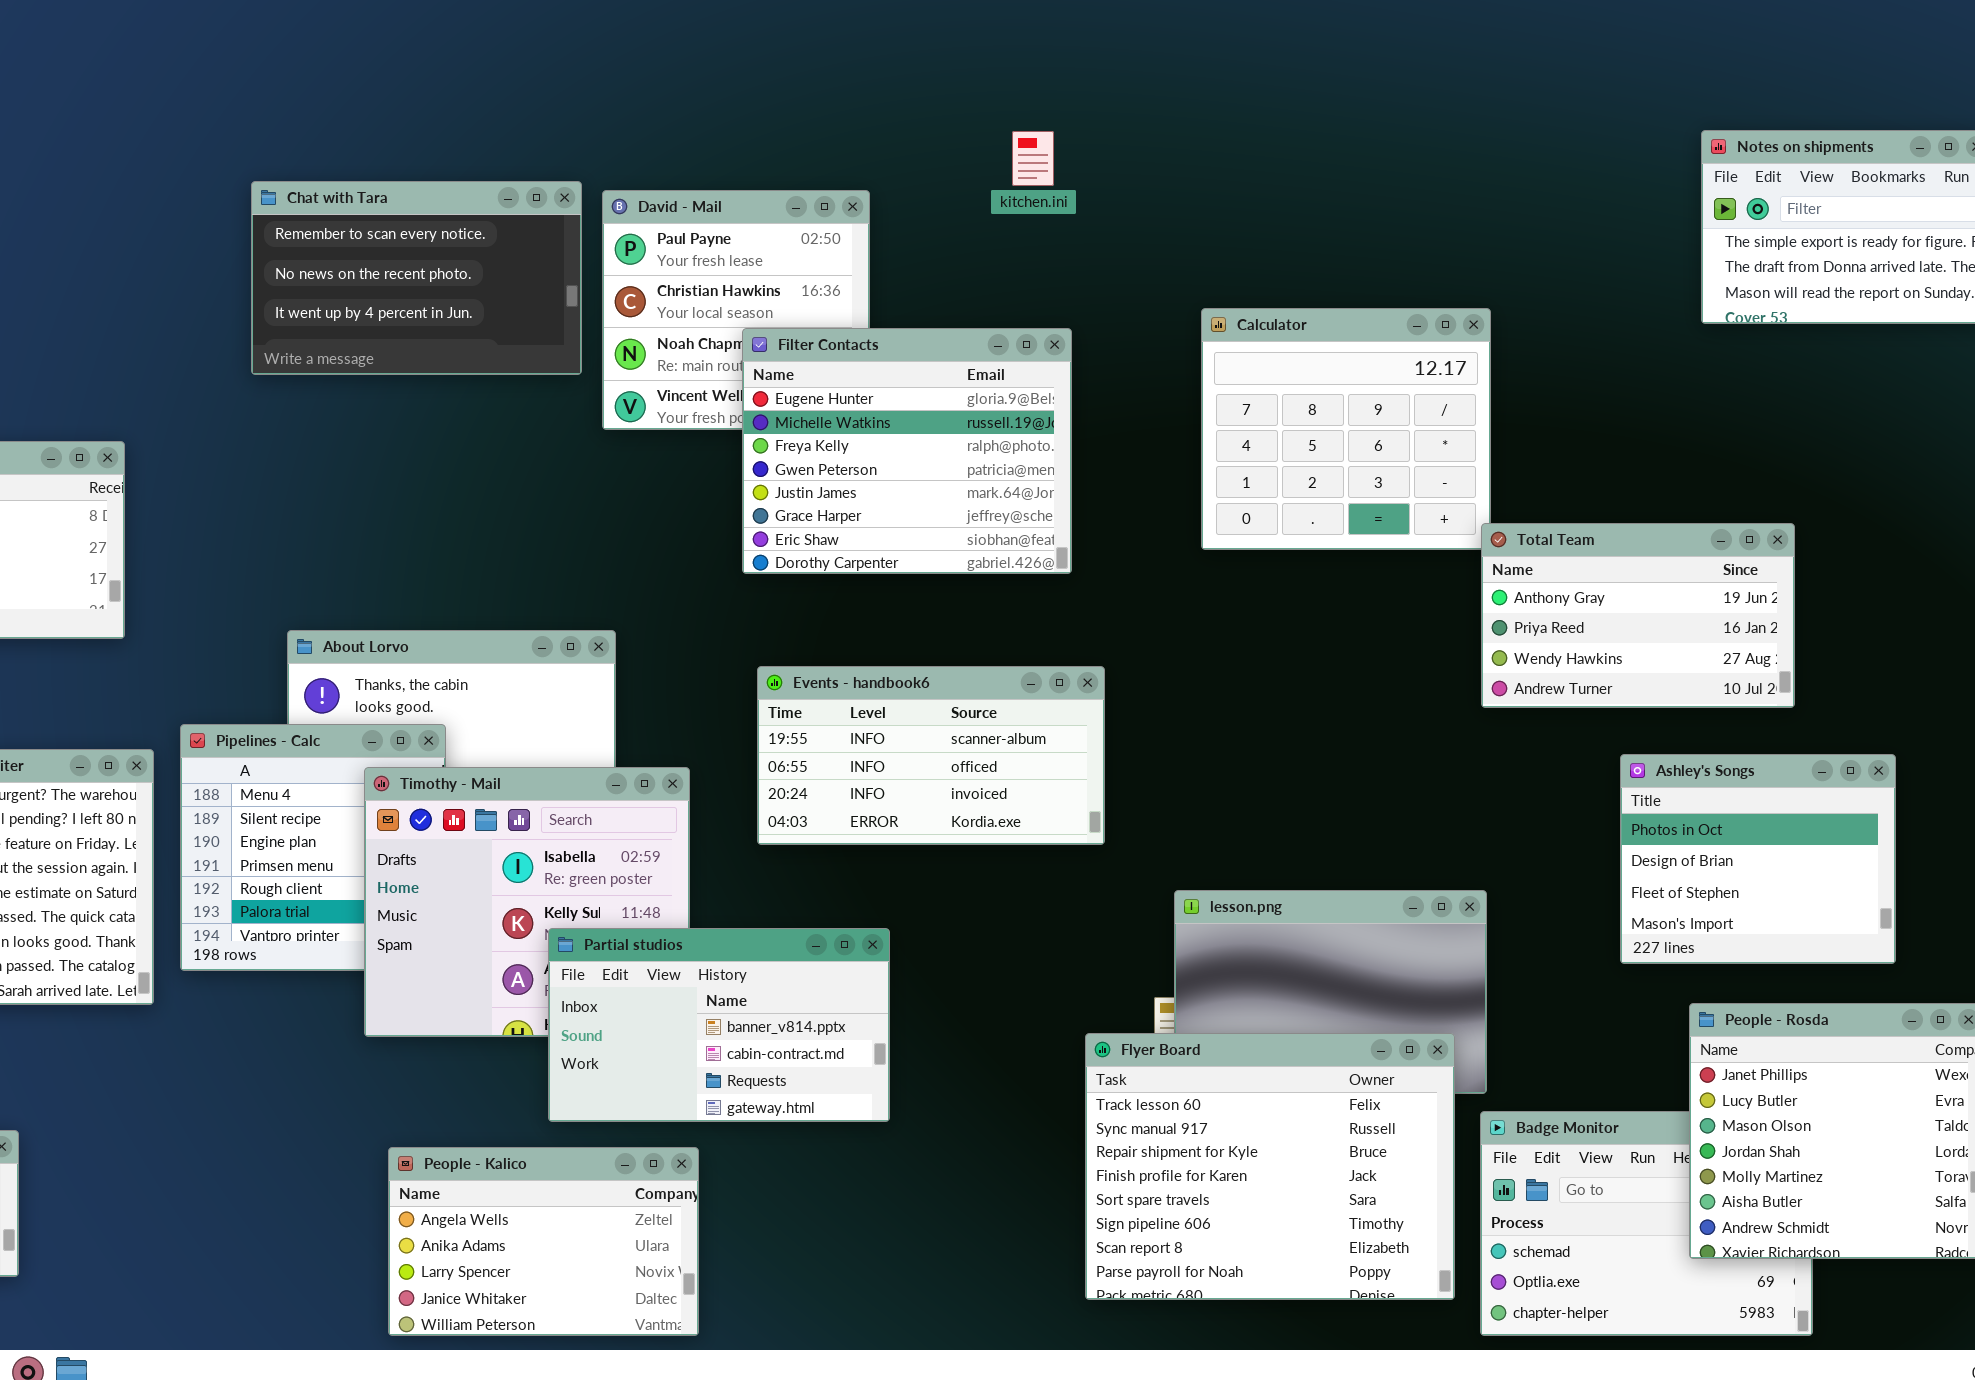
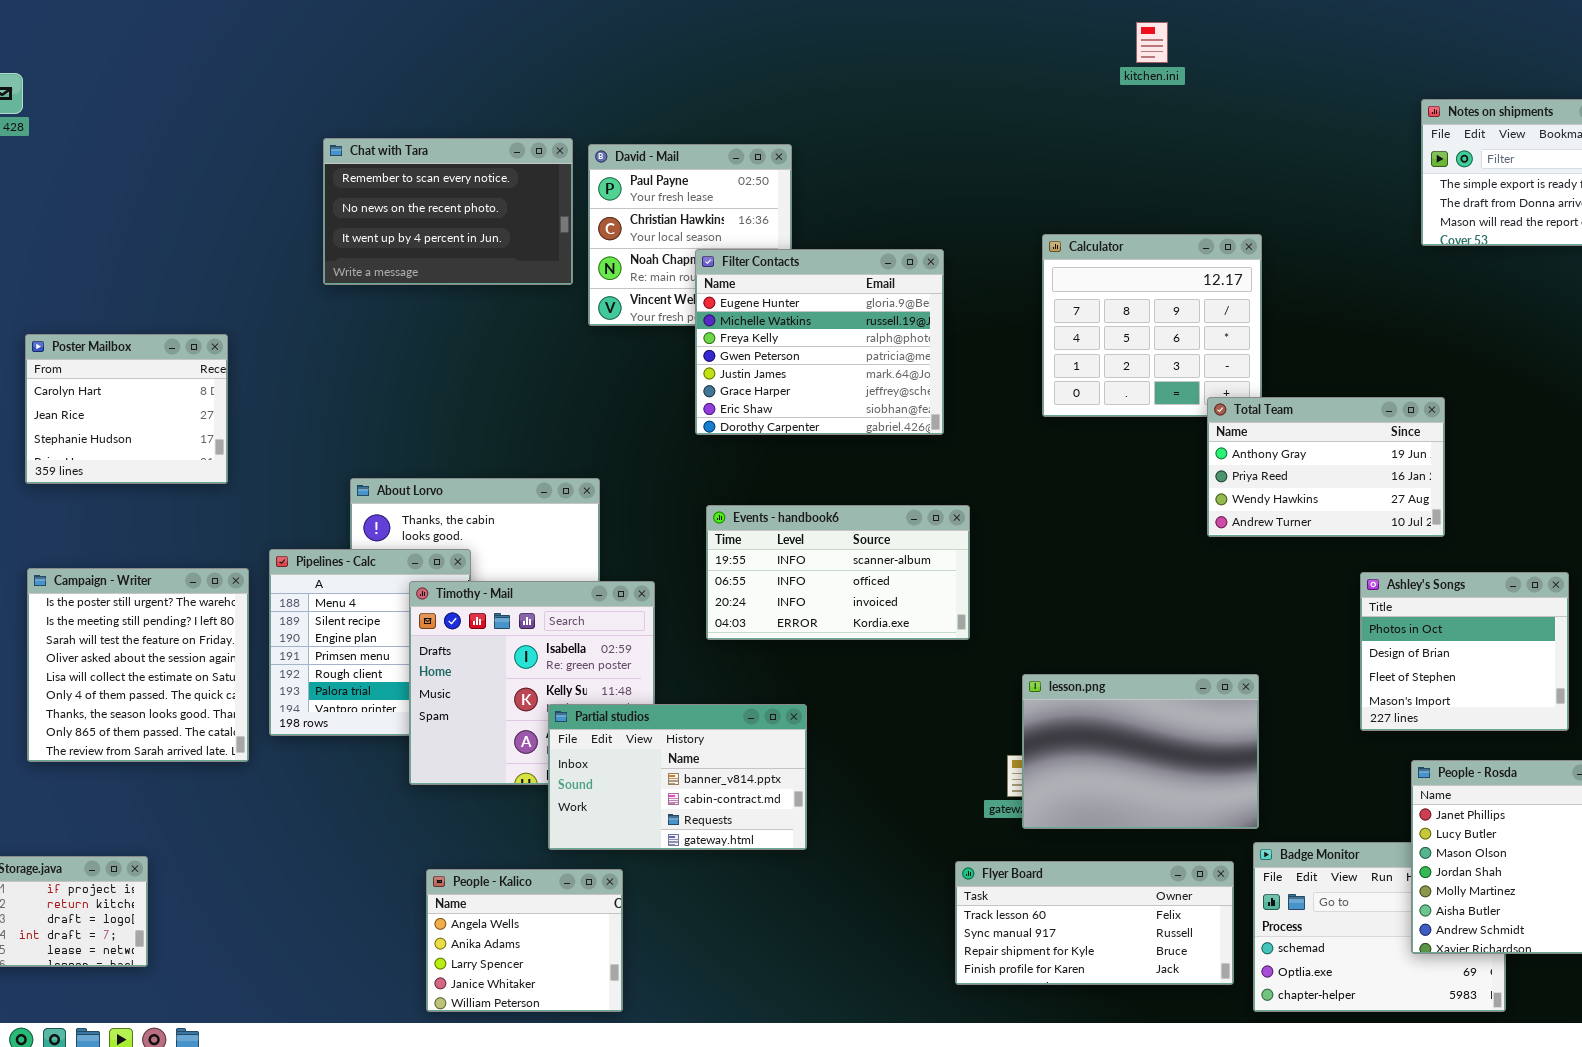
kitchen.ini: [1012,131,1054,186] -> [1136,22,1168,63], moved
Total Team: [1481,523,1795,708] -> [1207,397,1445,537], moved
Flyer Board: [1085,1033,1455,1300] -> [955,861,1234,985], resized
People - Kalico: [388,1147,699,1336] -> [426,869,623,1012], resized

